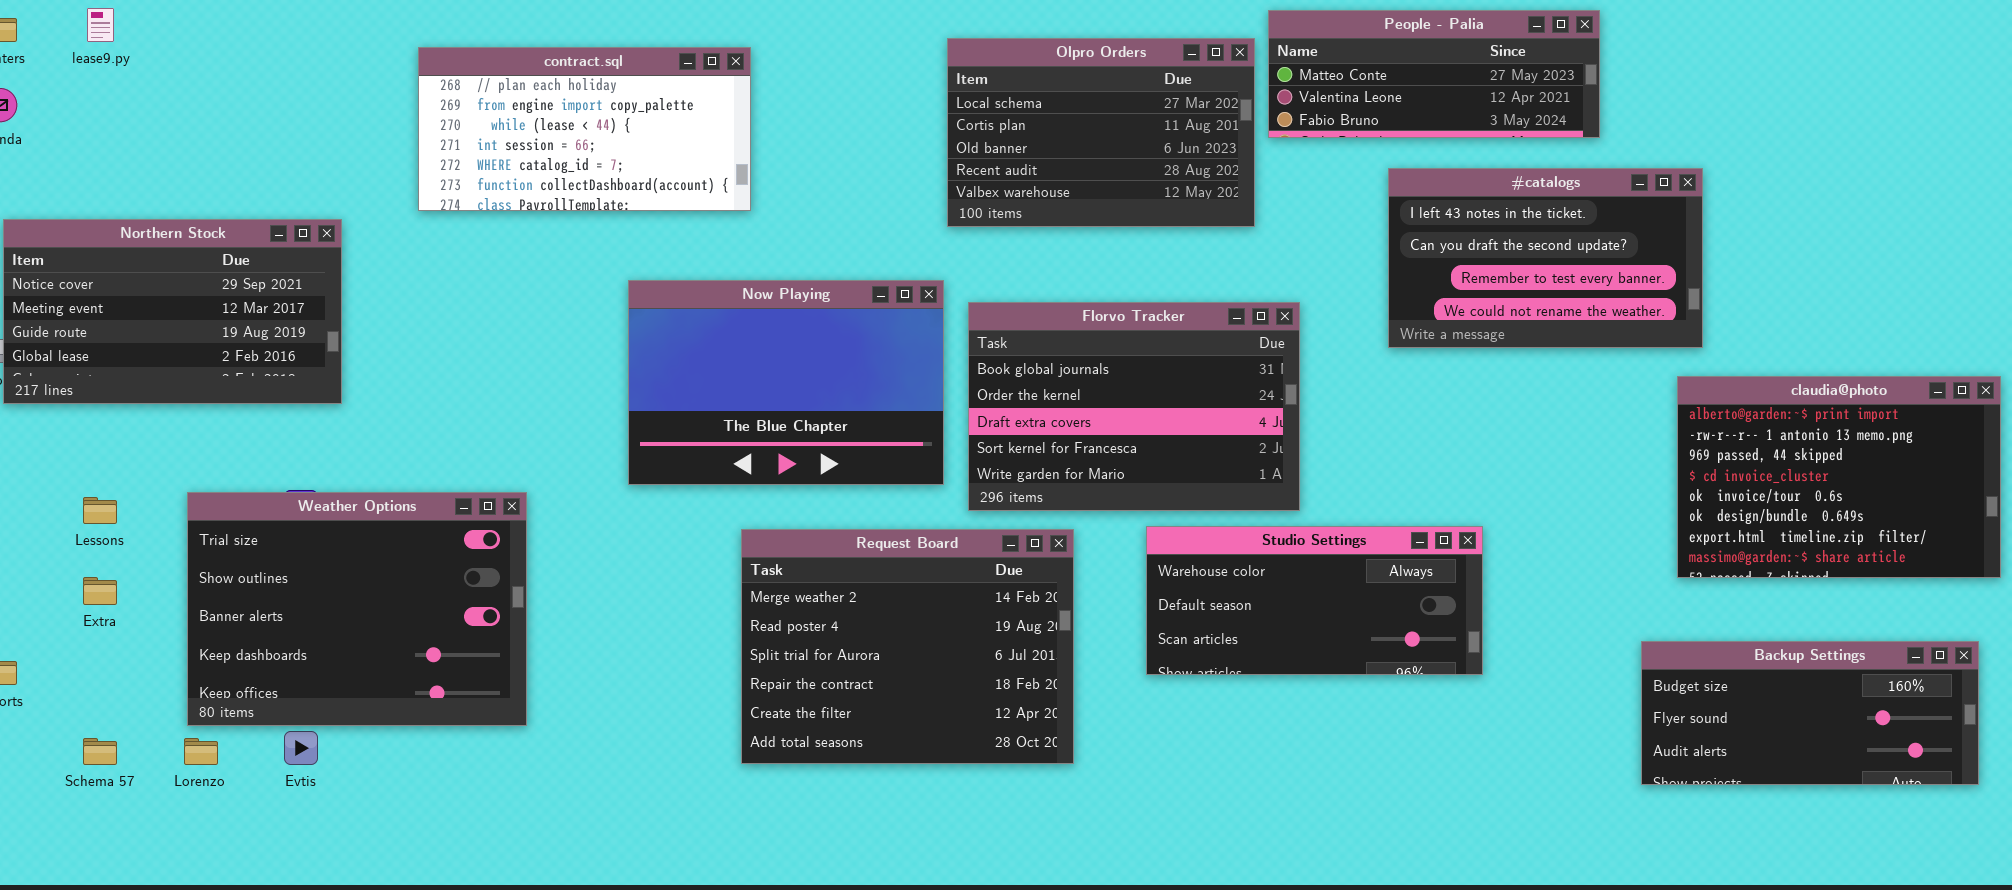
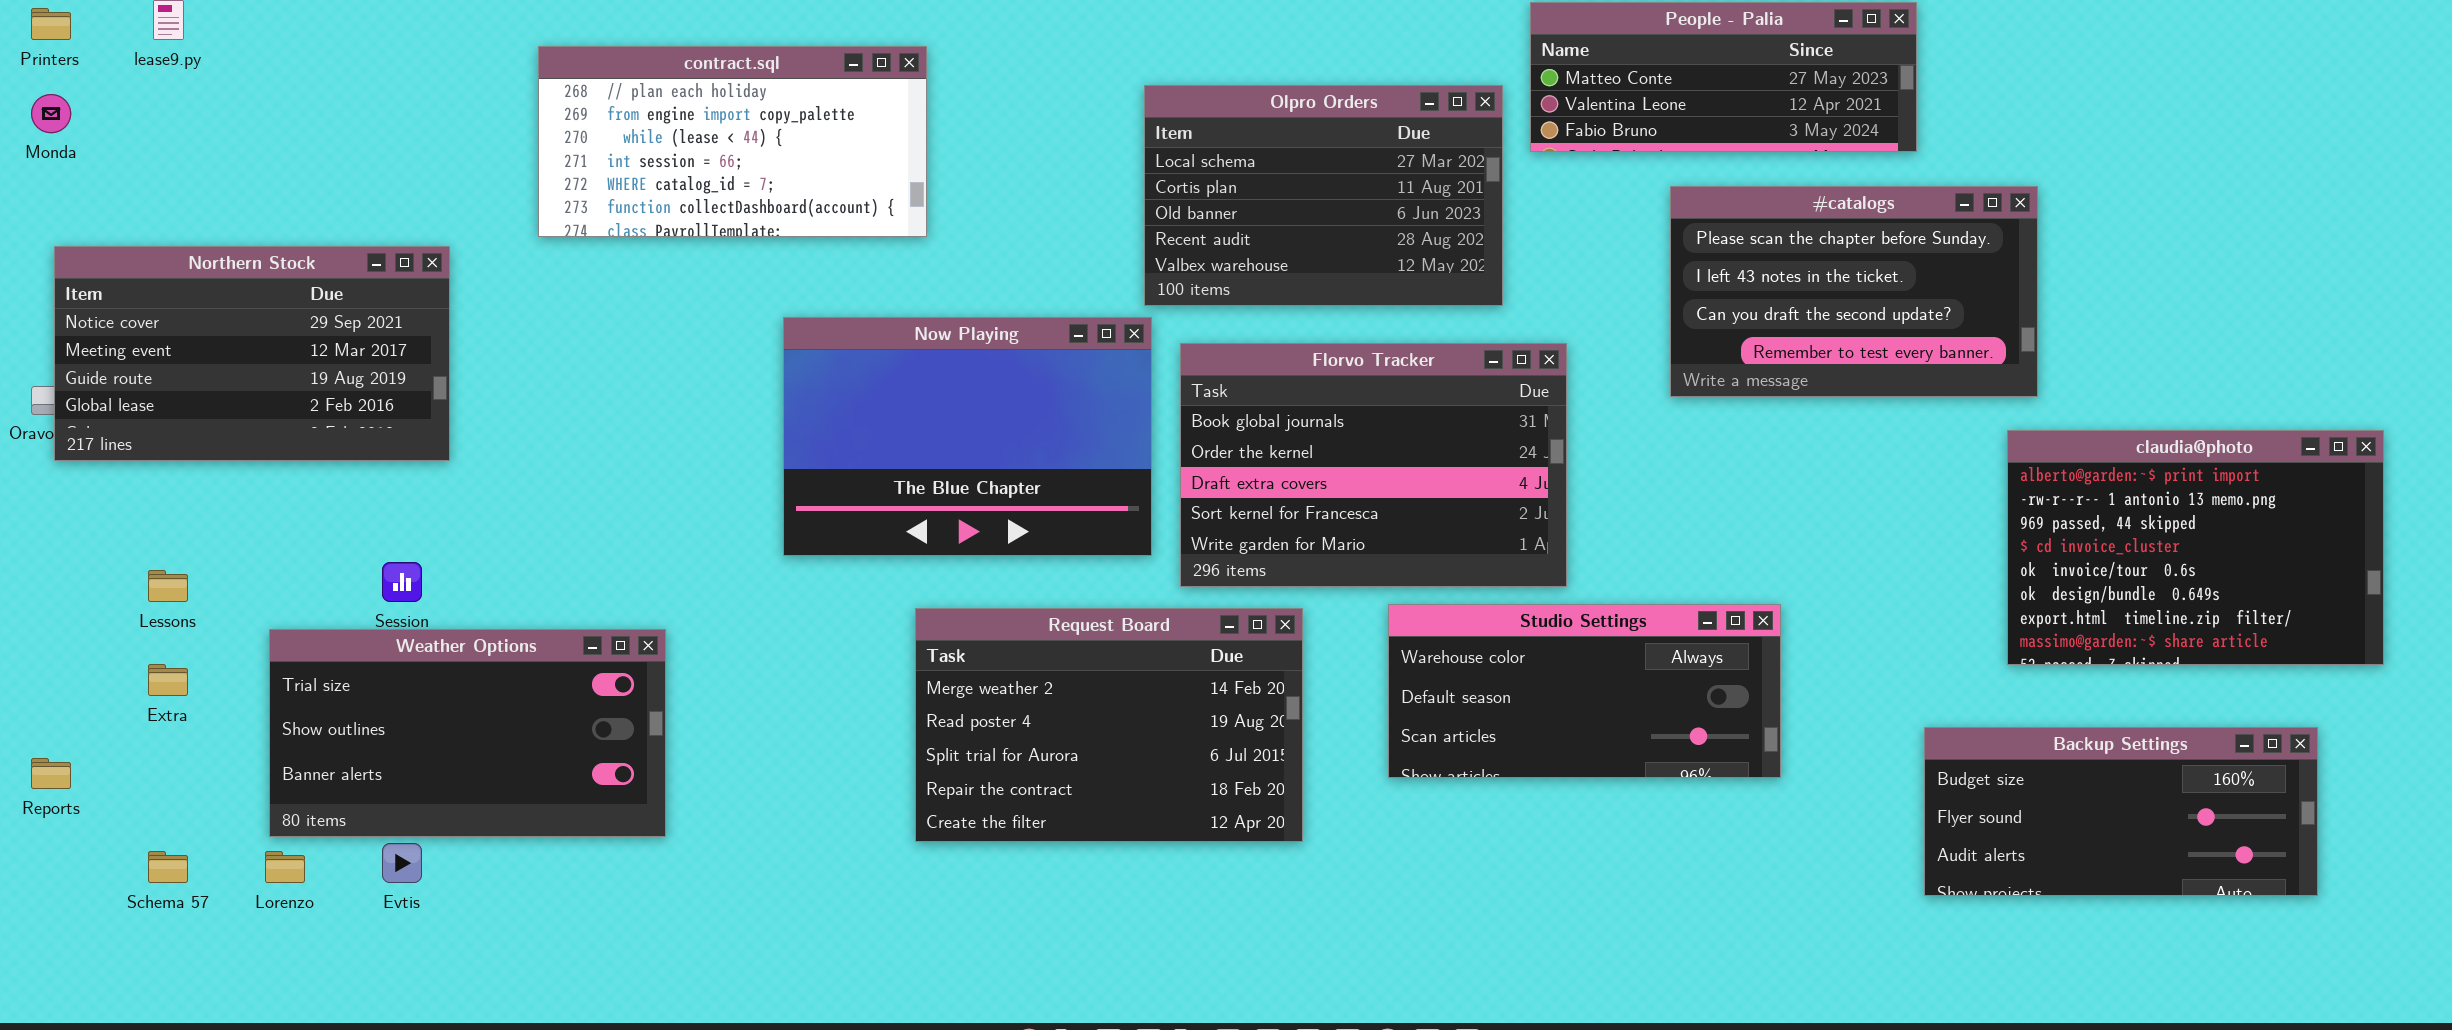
Olpro Orders: [947,38,1255,227] -> [1144,85,1503,306], moved
#catalogs: [1388,168,1703,348] -> [1670,186,2038,397], scrolled up 1 row
Weather Options: [187,492,527,726] -> [269,629,666,837], resized
Request Board: [741,529,1074,764] -> [915,608,1303,842], resized
Backup Settings: [1641,641,1979,785] -> [1924,727,2318,896], moved

